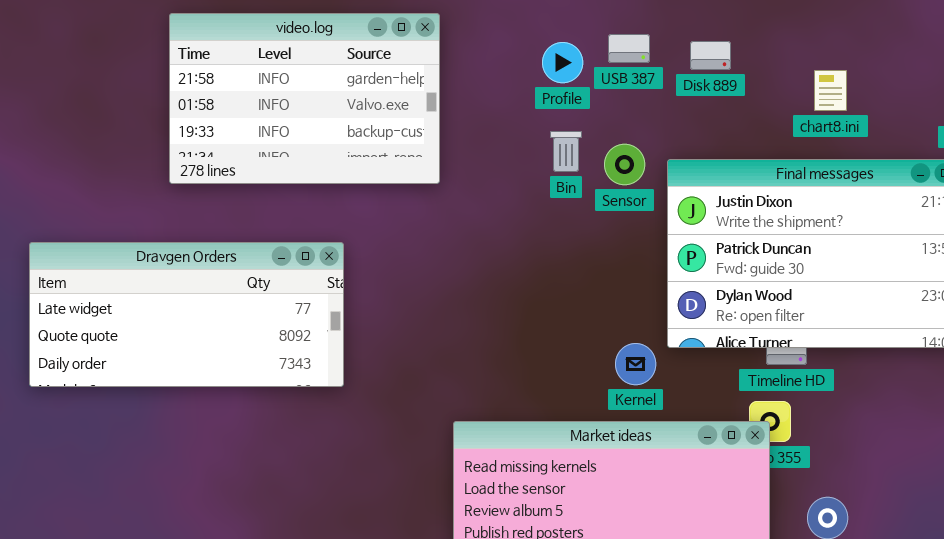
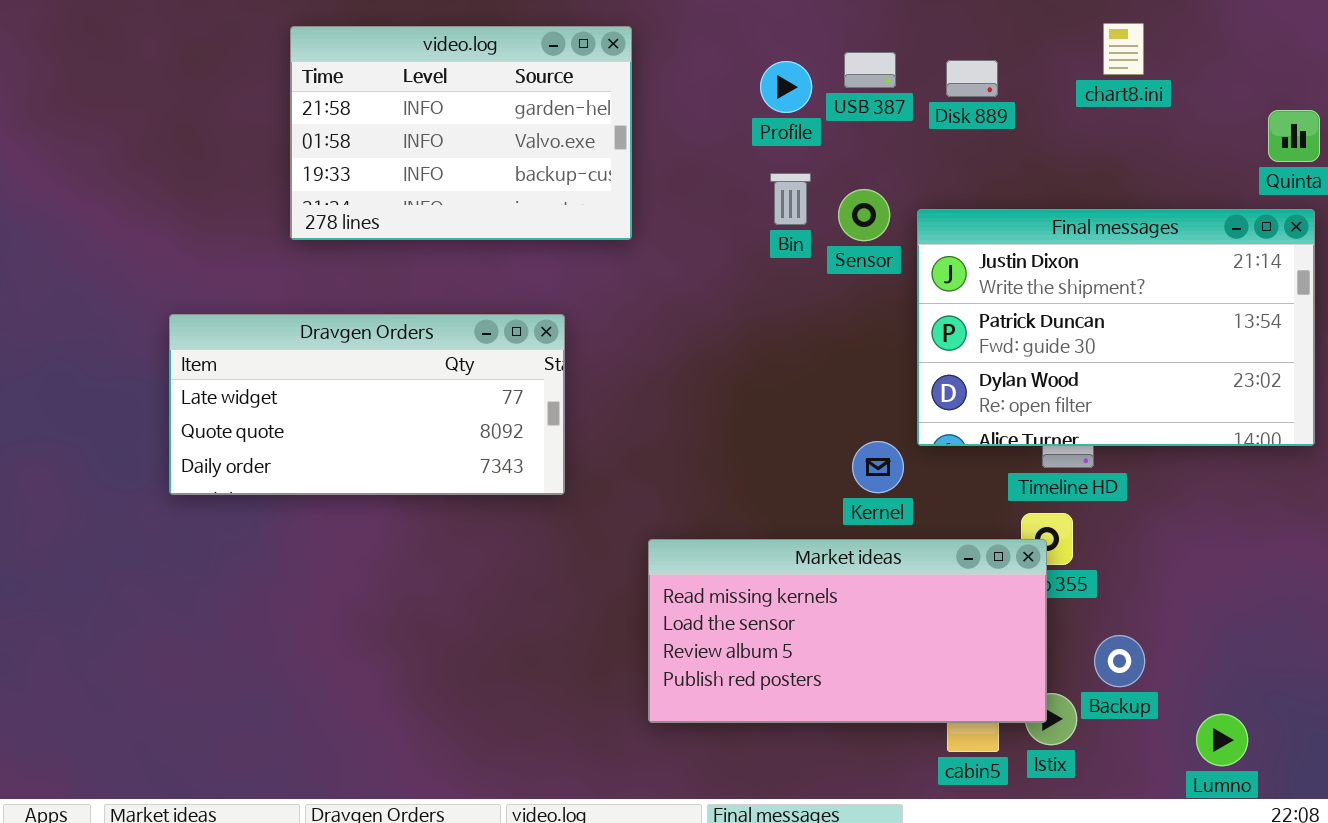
chart8.ini: [814,70,847,111] -> [1103,23,1144,75], moved
Dravgen Orders: [29,242,344,387] -> [169,314,565,495], moved

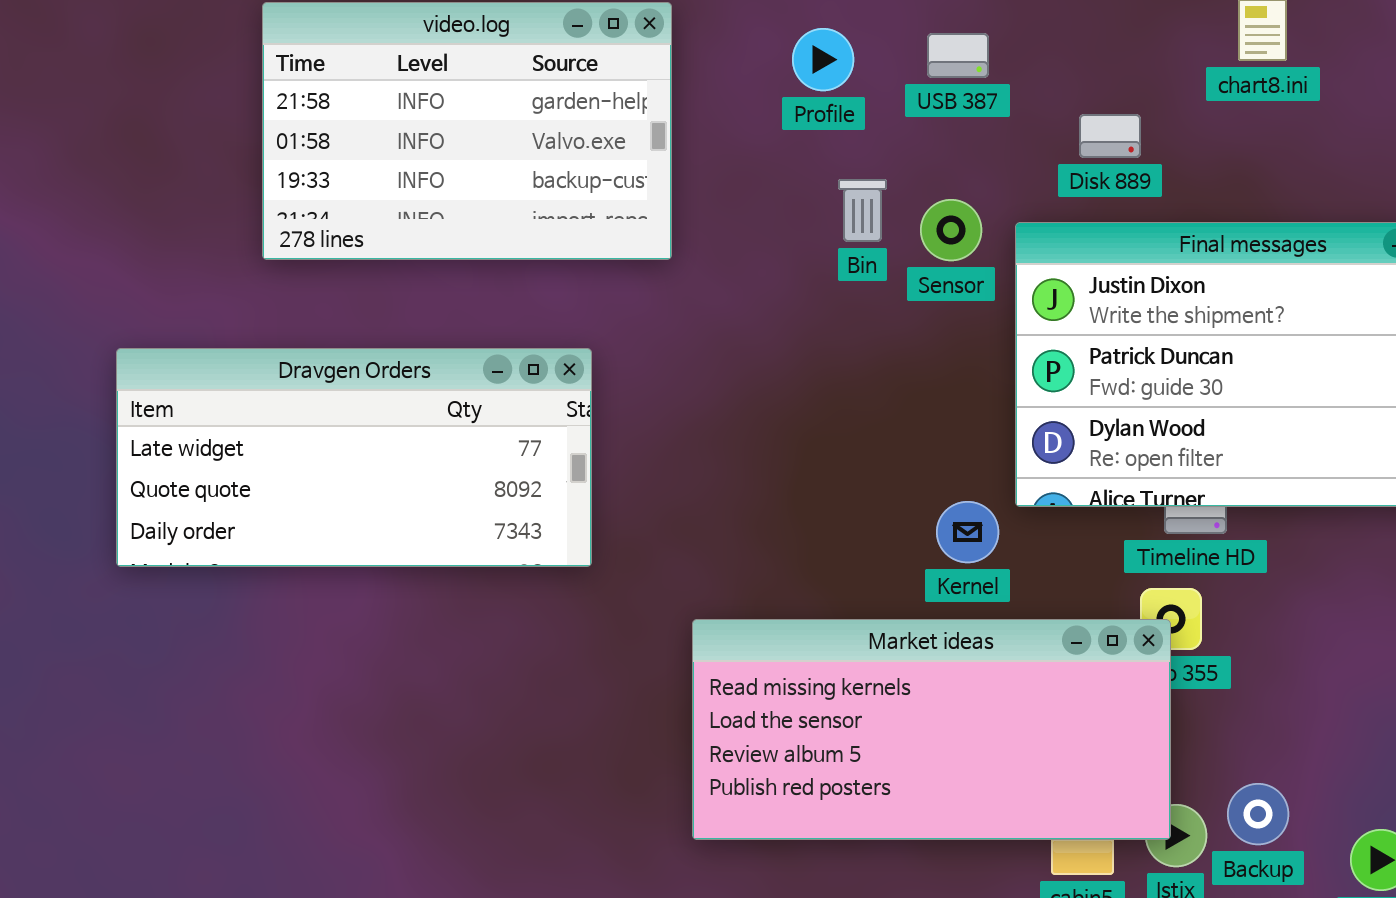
Disk 889: [946,60,998,97] -> [1079,114,1141,158], moved
Profile: [760,61,812,113] -> [792,28,854,91], moved
Backup: [1094,635,1145,687] -> [1227,783,1289,845], moved

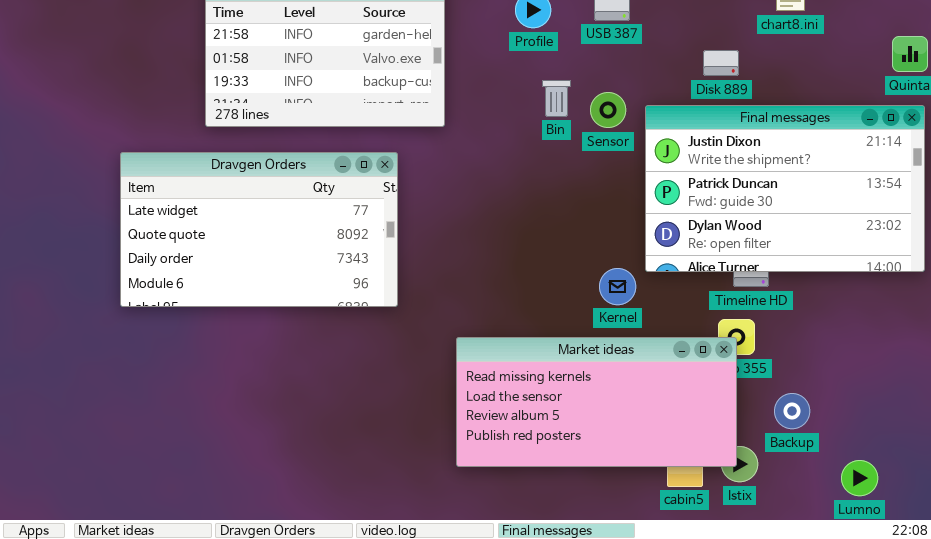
Disk 889: [1079,114,1141,158] -> [703,50,739,76], moved
Dravgen Orders: [116,348,592,567] -> [120,152,398,307], resized
Backup: [1227,783,1289,845] -> [774,393,810,429], moved

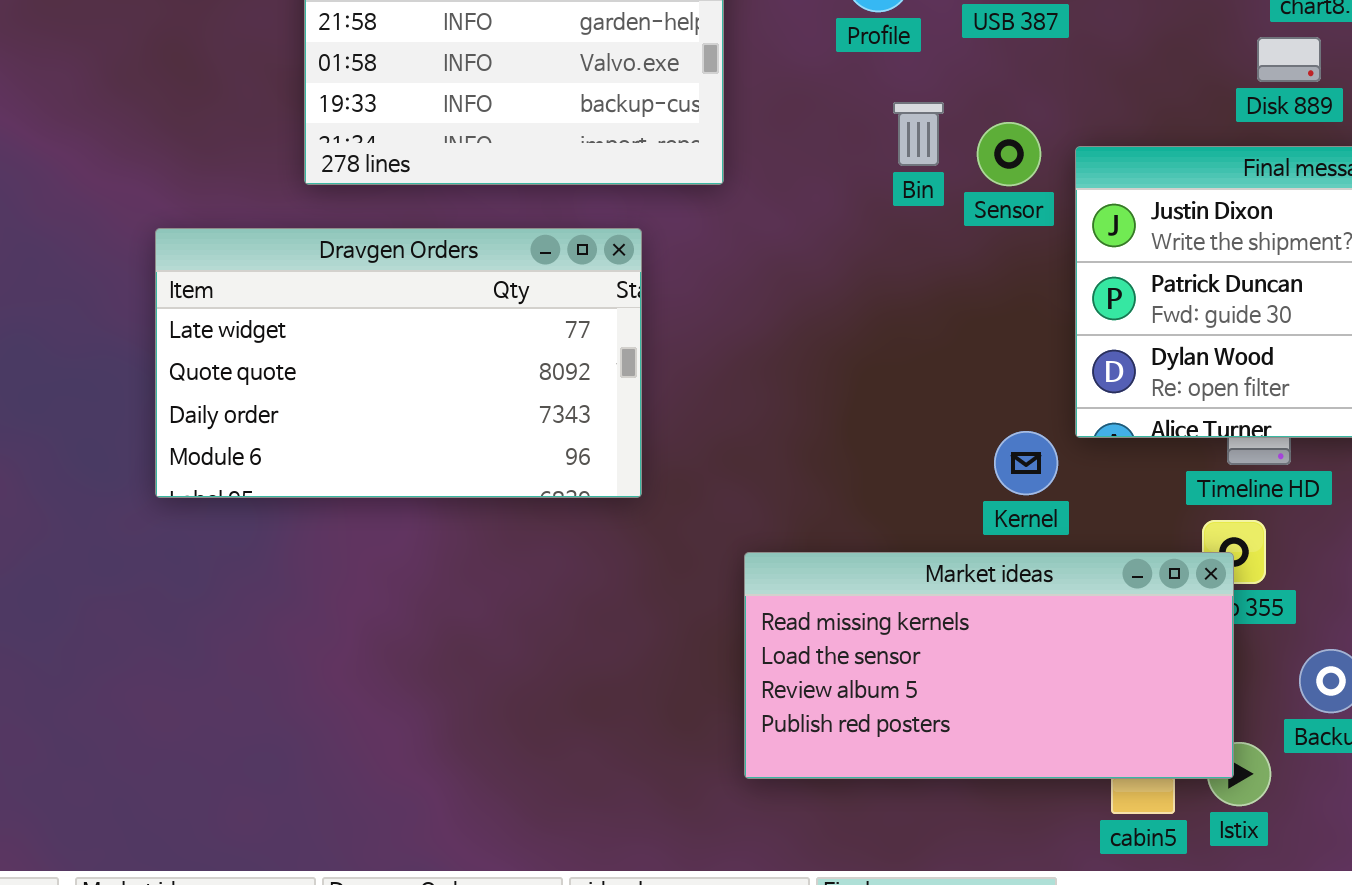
Disk 889: [703,50,739,76] -> [1257,37,1321,82], moved

